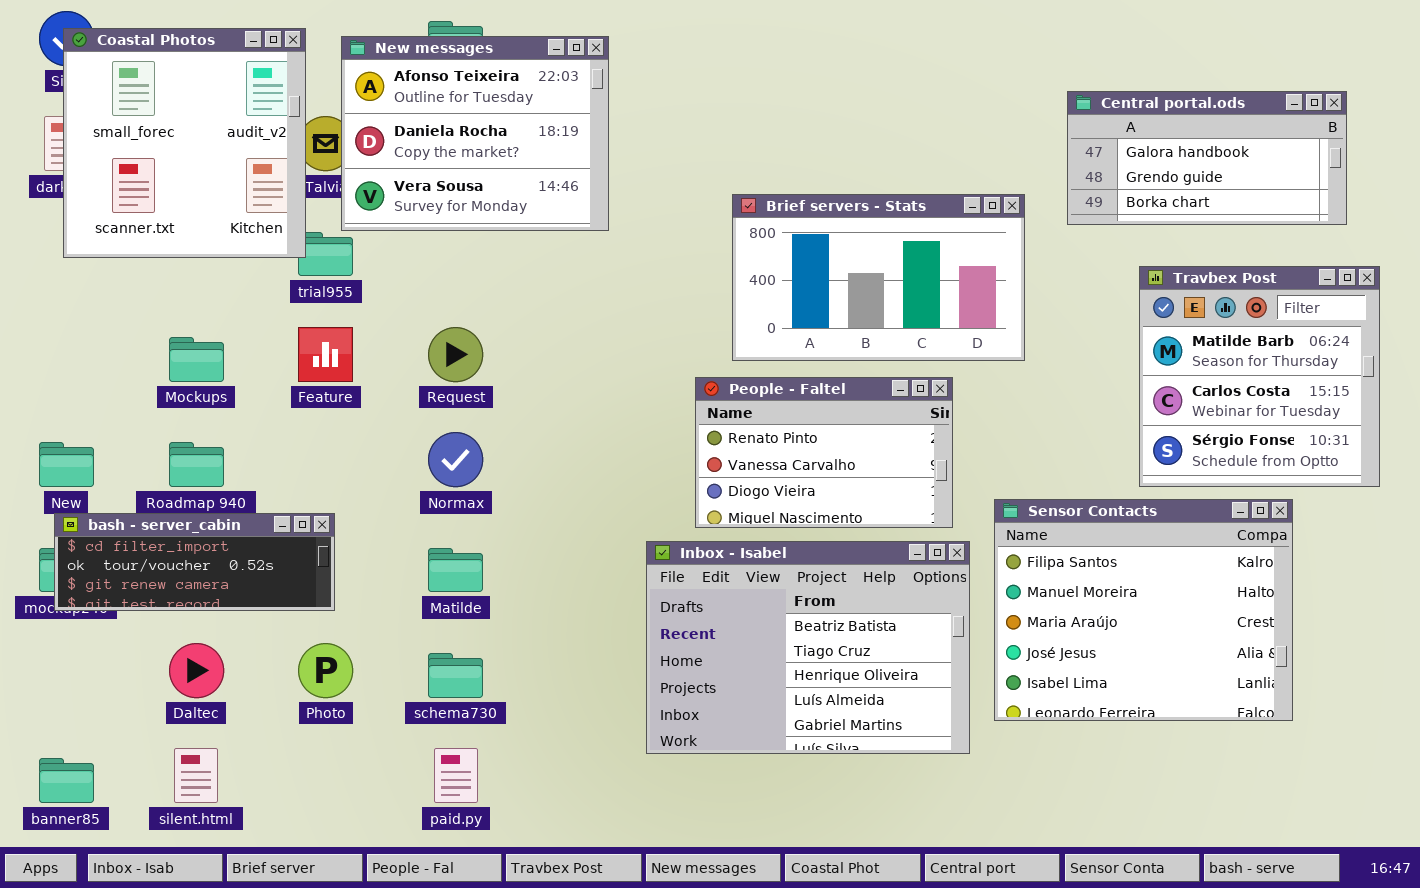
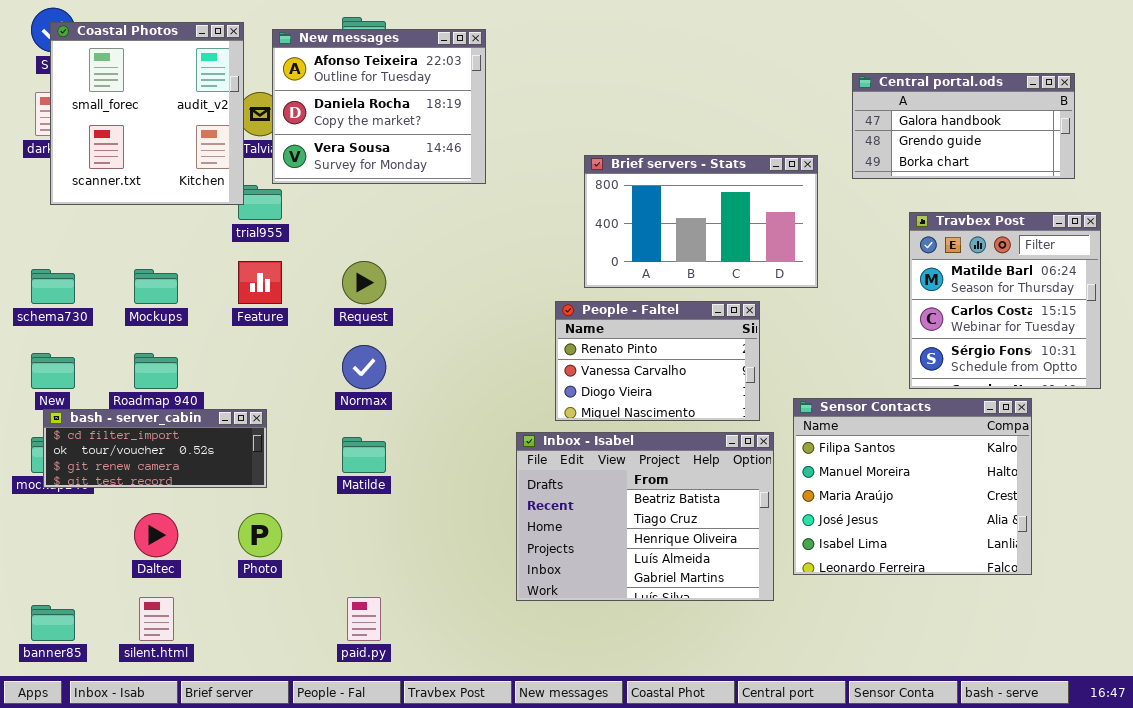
schema730: [428,653,483,698] -> [31,269,75,304], moved

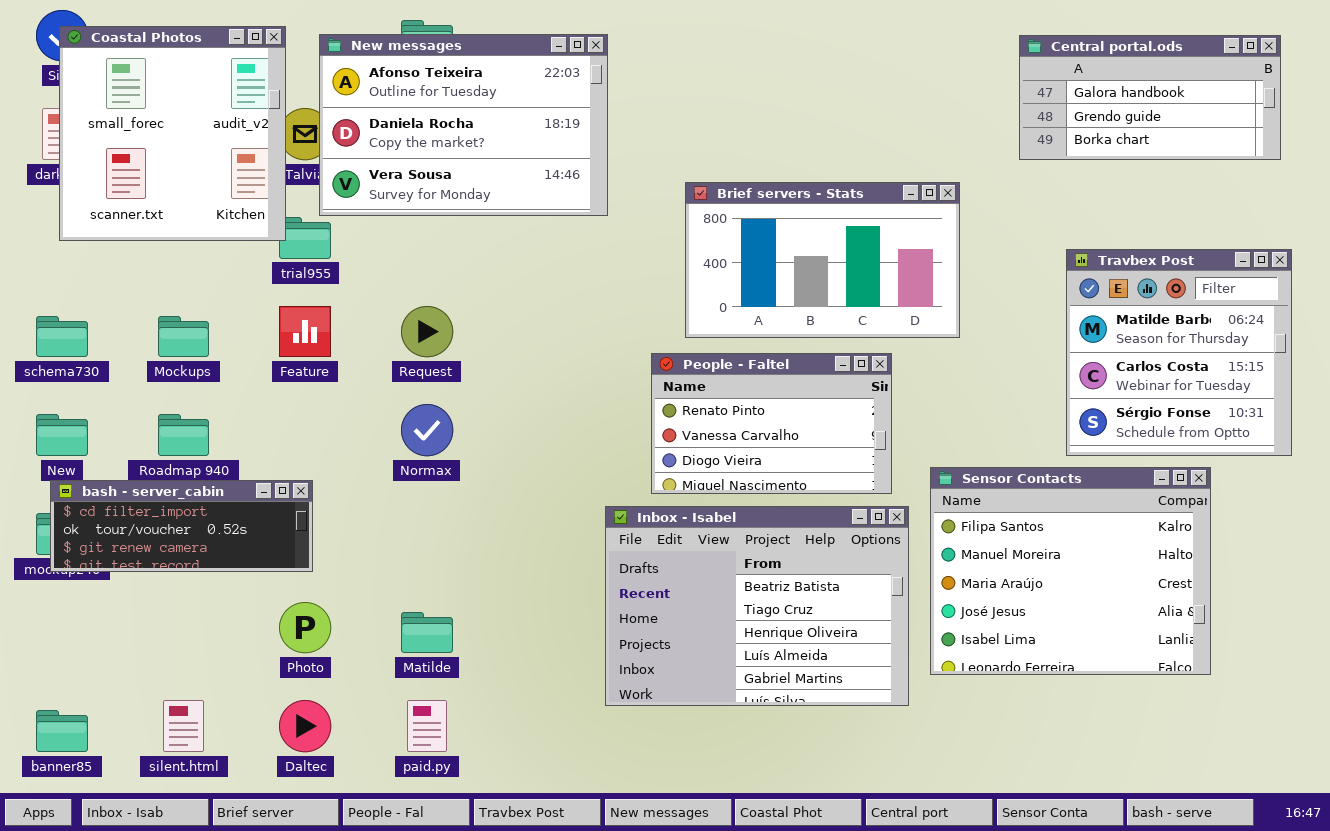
New messages: [272,29,486,184] -> [319,34,608,216], resized
Central portal.ods: [852,73,1075,179] -> [1019,35,1281,160], moved
Matilde: [342,437,386,473] -> [401,612,453,653], moved
Daltec: [134,513,178,557] -> [279,700,331,752], moved

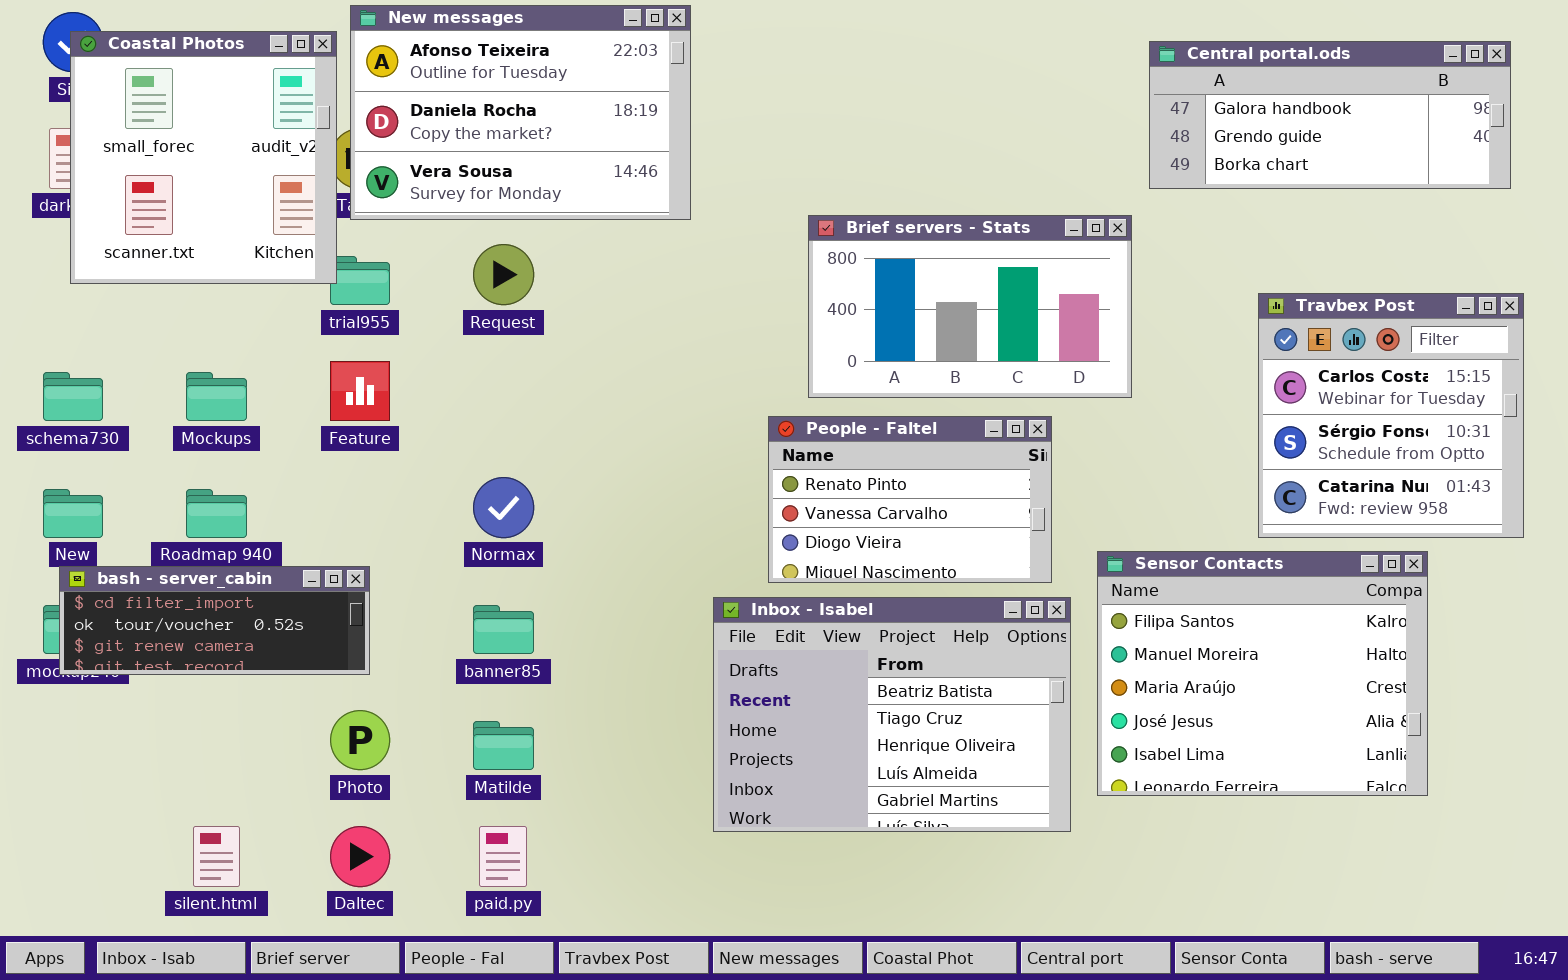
New messages: [319,34,608,216] -> [350,5,691,220], moved
Central portal.ods: [1019,35,1281,160] -> [1149,41,1511,189], resized
Travbex Post: [1066,249,1292,456] -> [1258,293,1524,538], scrolled down 1 row
Request: [401,306,453,357] -> [473,244,534,305], moved
banner85: [36,710,88,752] -> [473,605,534,654], moved

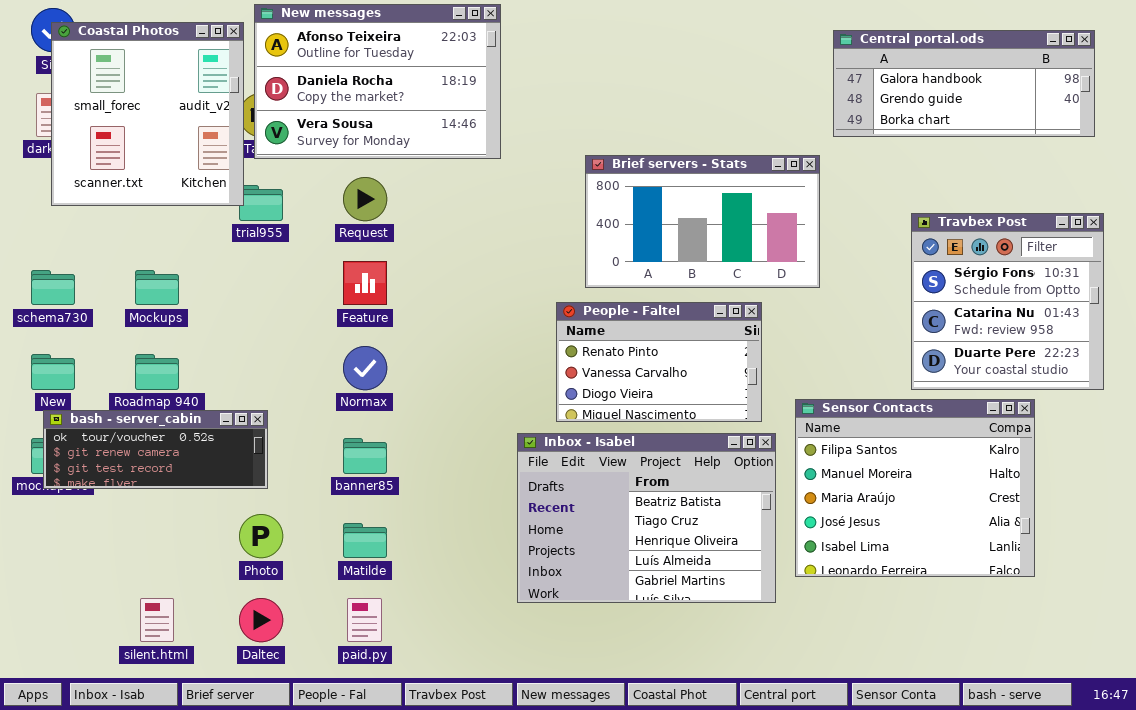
Travbex Post: [1258,293,1524,538] -> [911,213,1104,390], scrolled down 1 row
Feature: [330,361,390,421] -> [343,261,387,305], moved
bash - server_cabin: [59,566,370,675] -> [43,410,268,489], scrolled down 1 row

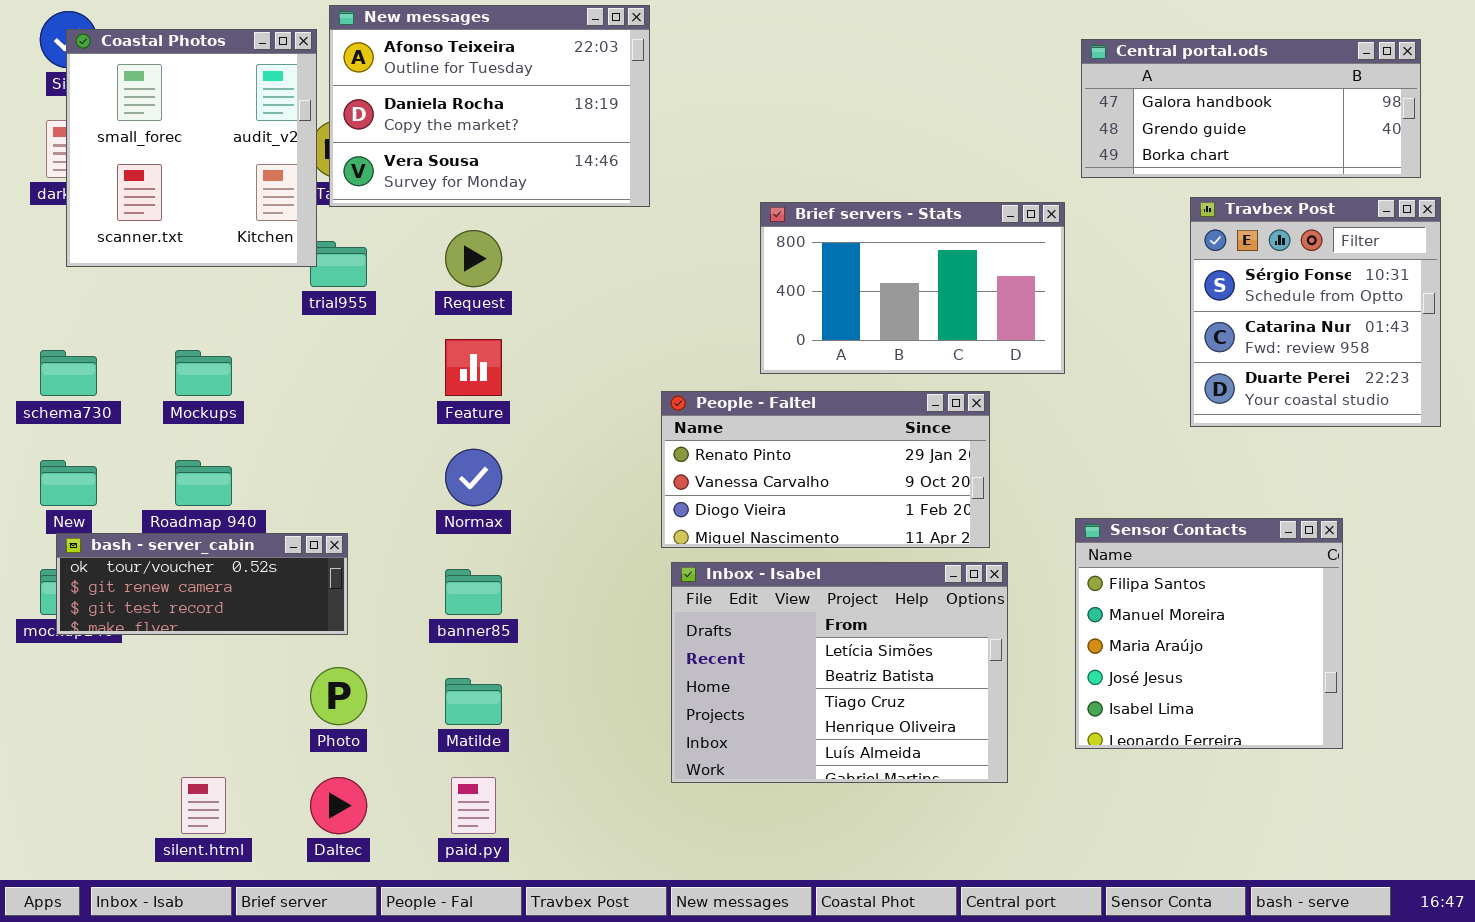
Travbex Post: [911,213,1104,390] -> [1190,197,1441,427], moved
People - Faltel: [556,302,762,422] -> [661,391,990,548], resized
Sensor Contacts: [795,399,1035,577] -> [1075,518,1343,749], resized
Inbox - Isabel: [517,433,776,603] -> [671,562,1008,783], scrolled up 1 row

